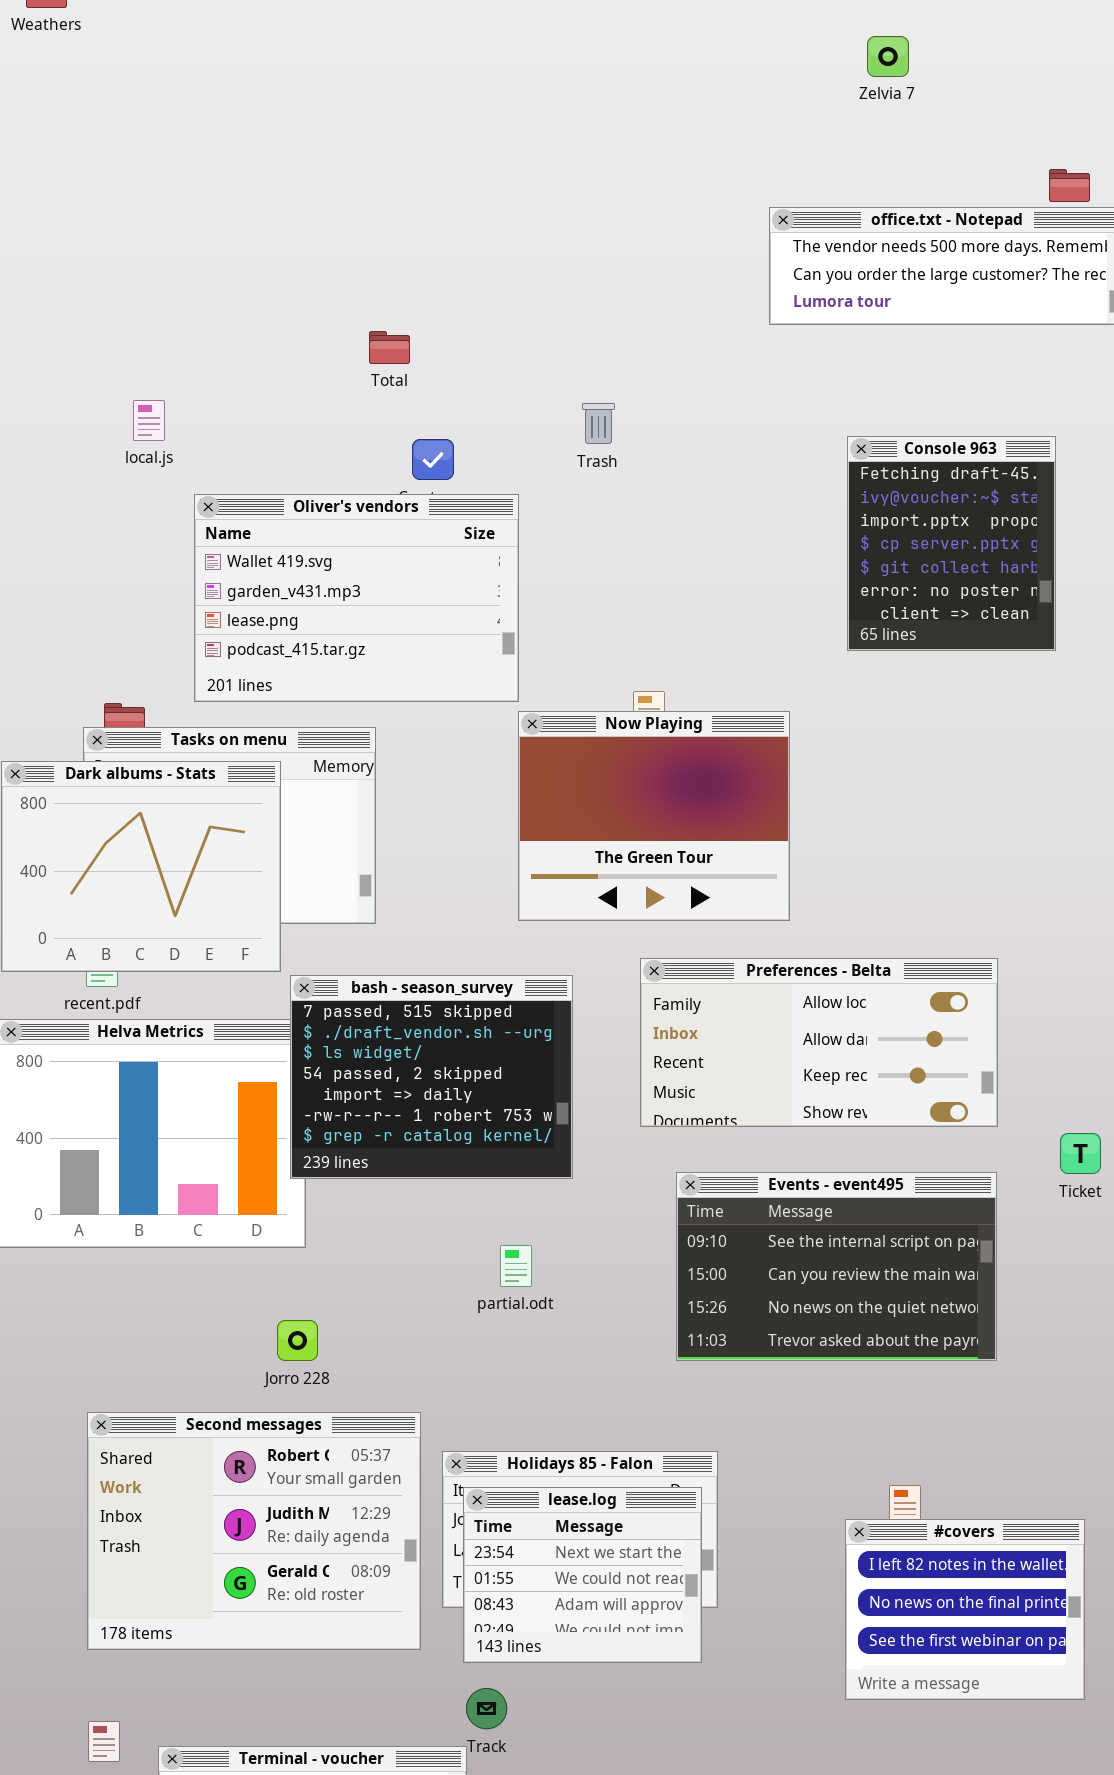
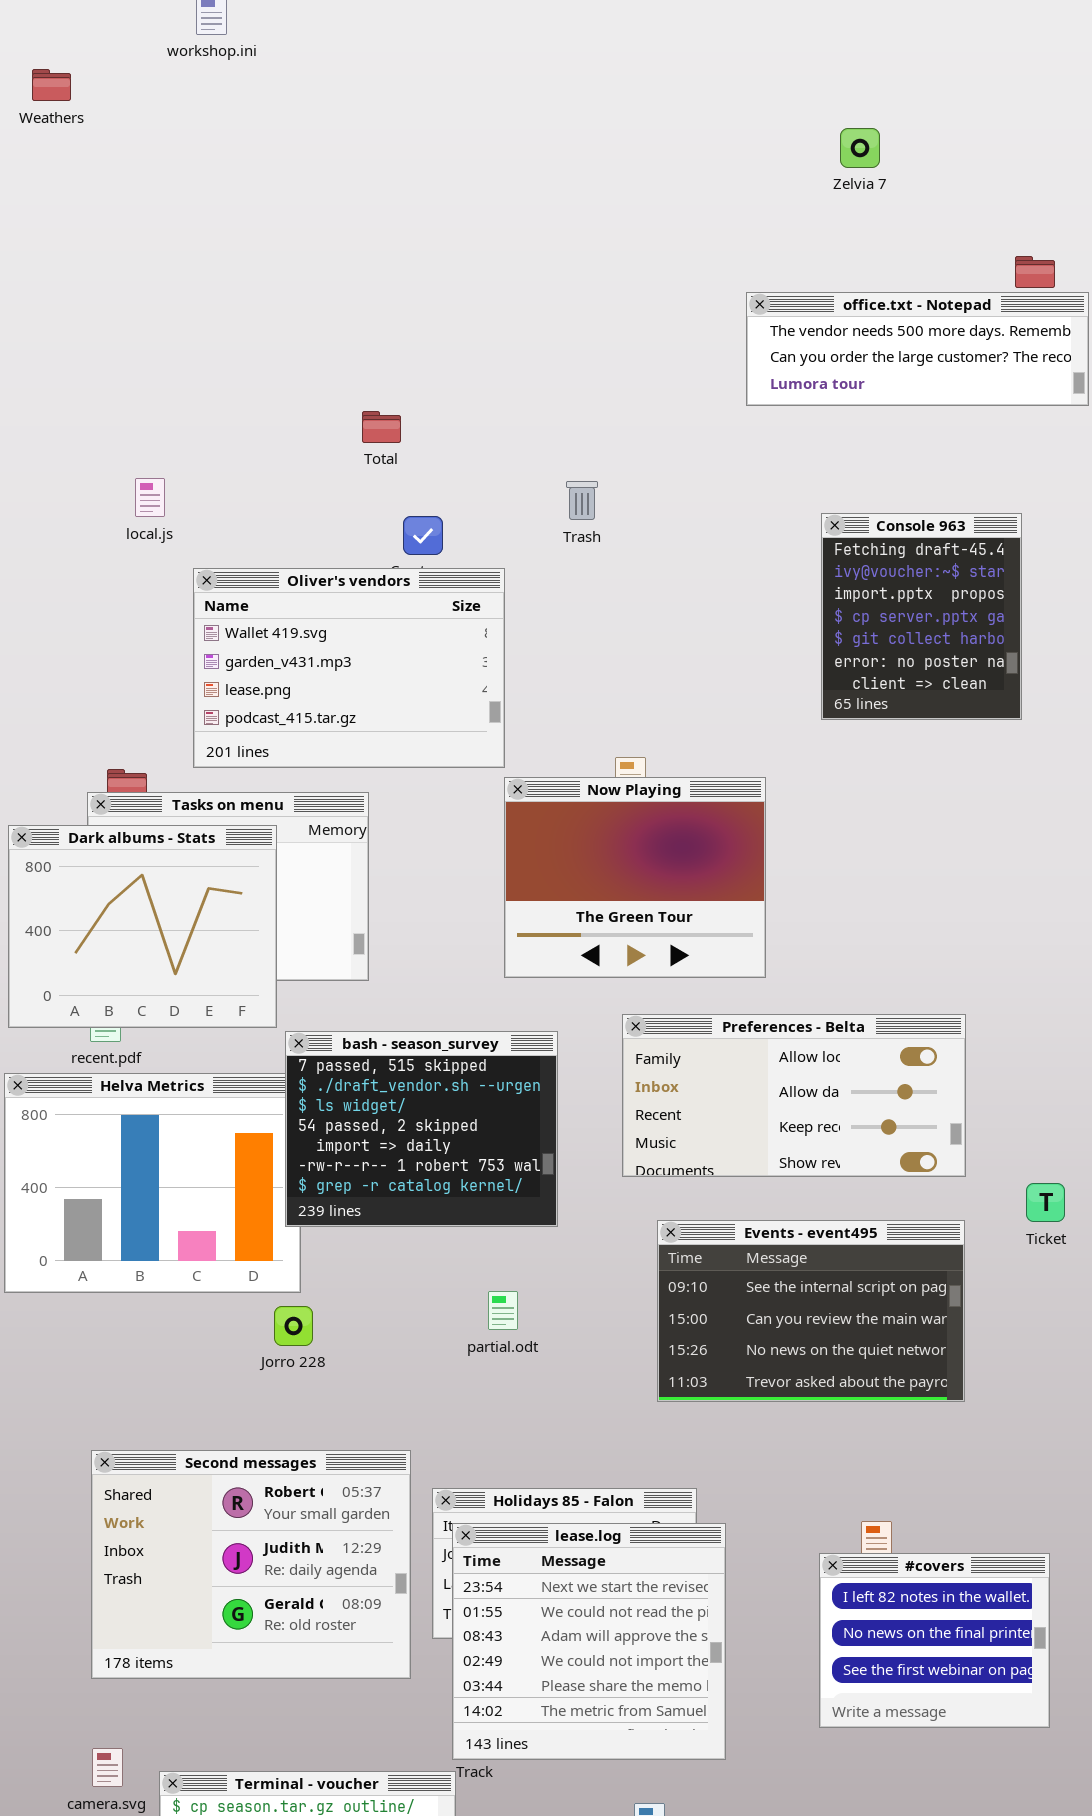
Jorro 228: [277,1320,318,1361] -> [274,1306,313,1346], moved
lease.log: [463,1487,702,1663] -> [452,1523,726,1760], resized

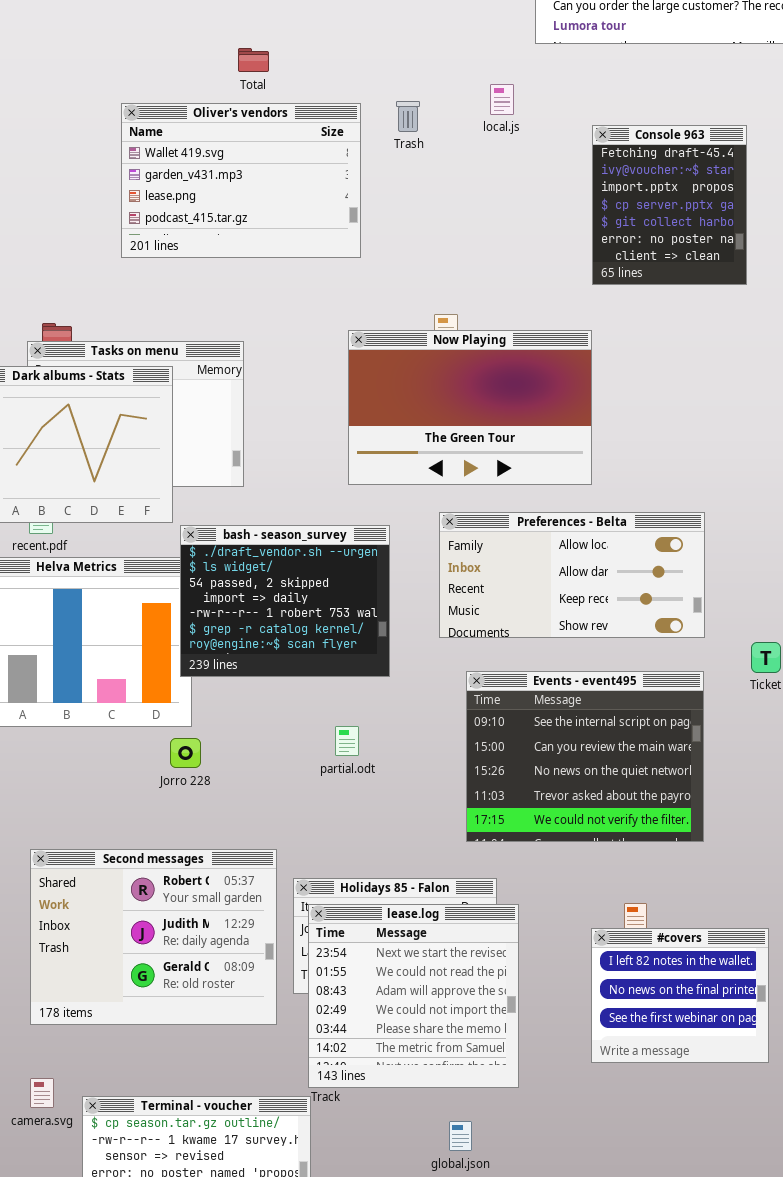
local.js: [135,478,165,517] -> [490,84,514,115], moved
Oliver's vendors: [193,568,505,768] -> [121,103,361,258], moved
Now Playing: [504,777,766,978] -> [348,330,592,485], resized
bash - season_survey: [285,1031,558,1227] -> [180,525,390,677], scrolled down 1 row
Events - event495: [657,1220,965,1402] -> [466,671,704,842], resized

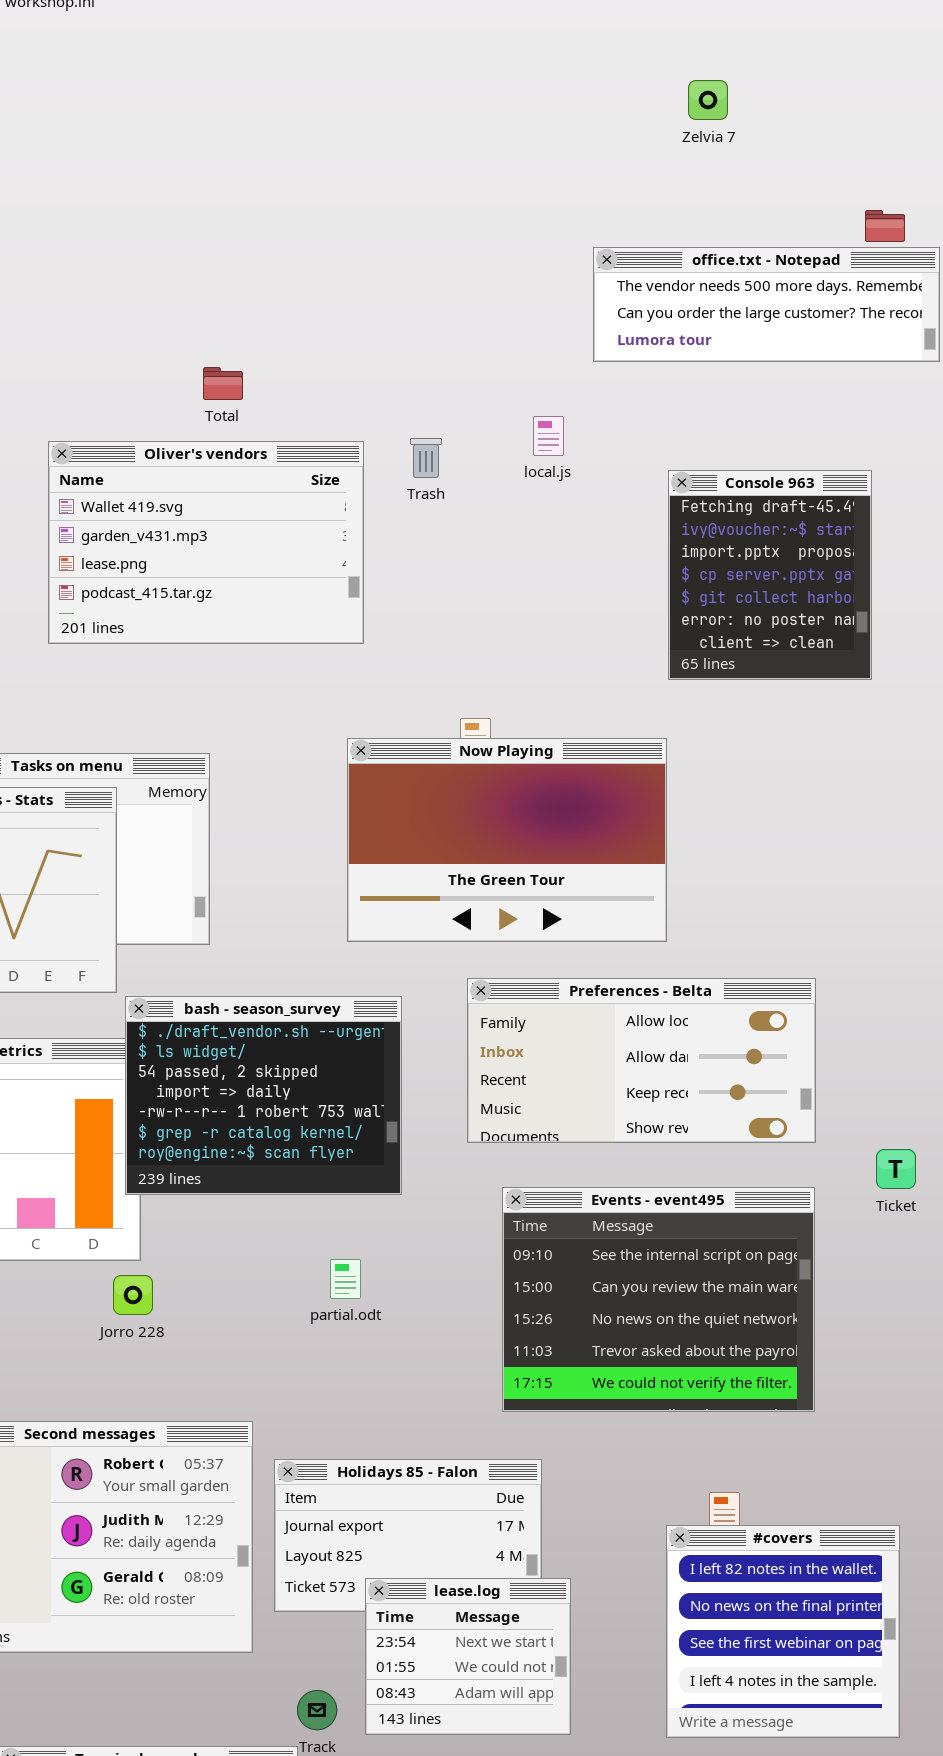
lease.log: [308,904,519,1088] -> [365,1578,571,1735], resized
#covers: [591,928,769,1063] -> [666,1525,900,1738], resized

